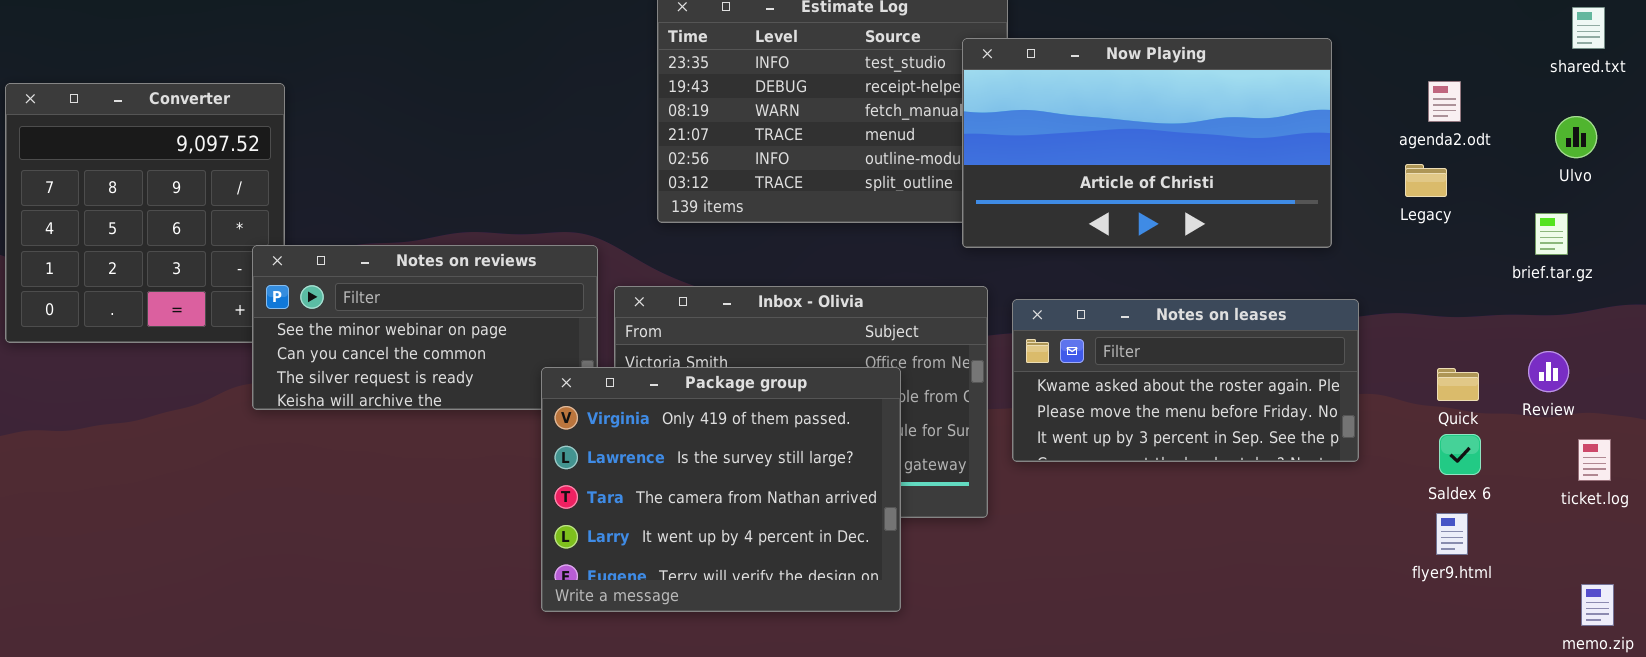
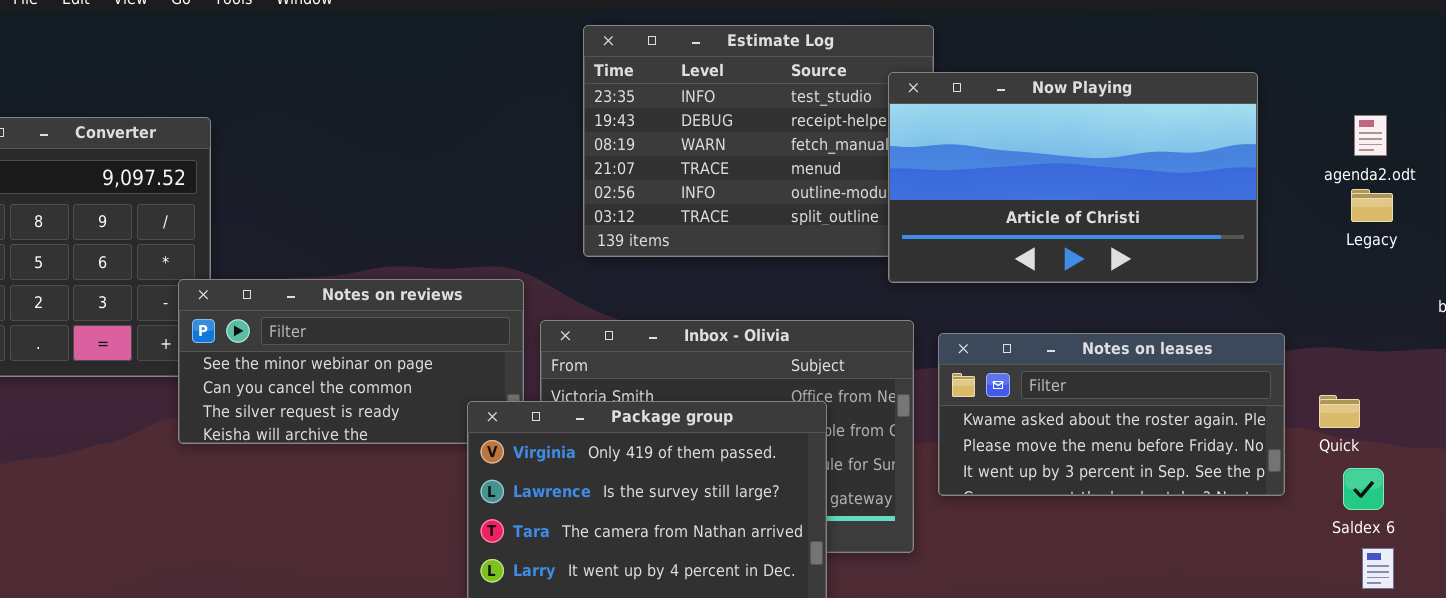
Legacy: [1405,164,1447,197] -> [1351,189,1393,222], moved
Quick: [1437,368,1479,401] -> [1319,395,1360,428], moved
Saldex 6: [1439,434,1481,475] -> [1343,468,1384,510], moved

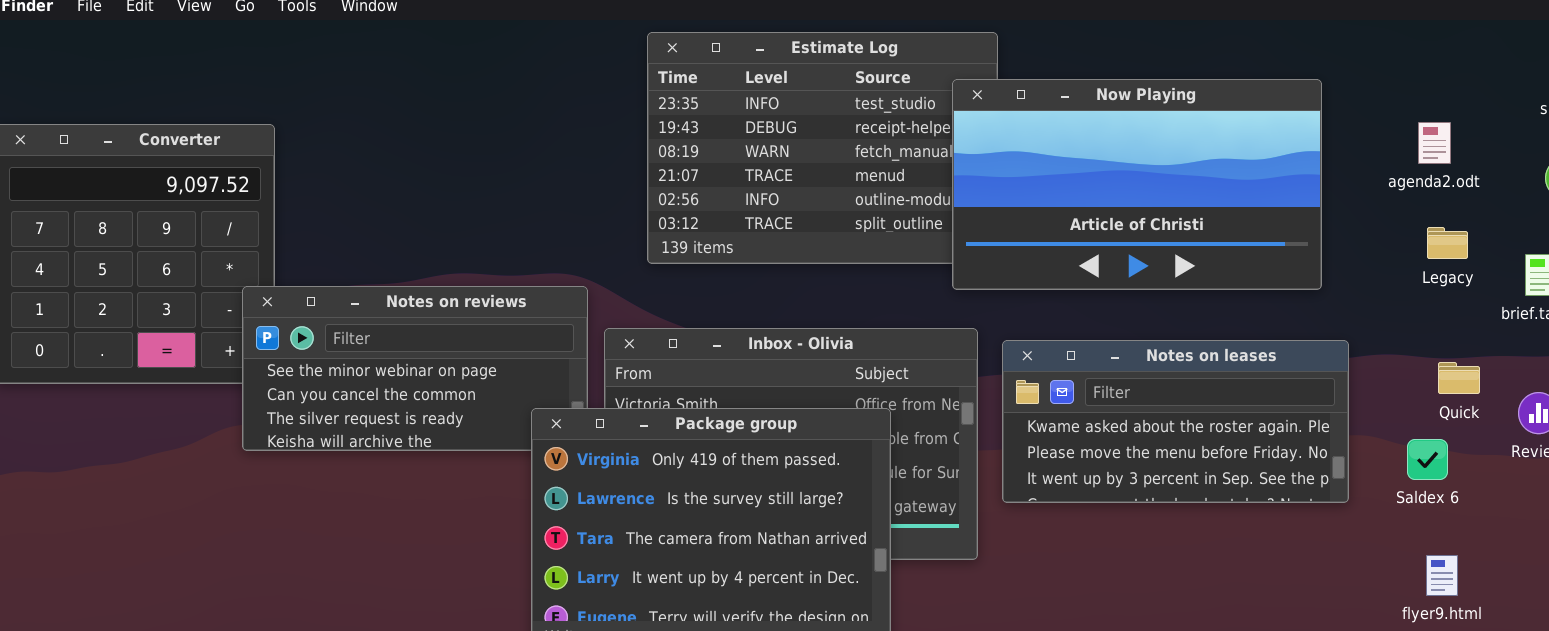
Legacy: [1351,189,1393,222] -> [1427,227,1468,259], moved
Quick: [1319,395,1360,428] -> [1438,362,1480,394], moved
Saldex 6: [1343,468,1384,510] -> [1407,439,1448,480], moved

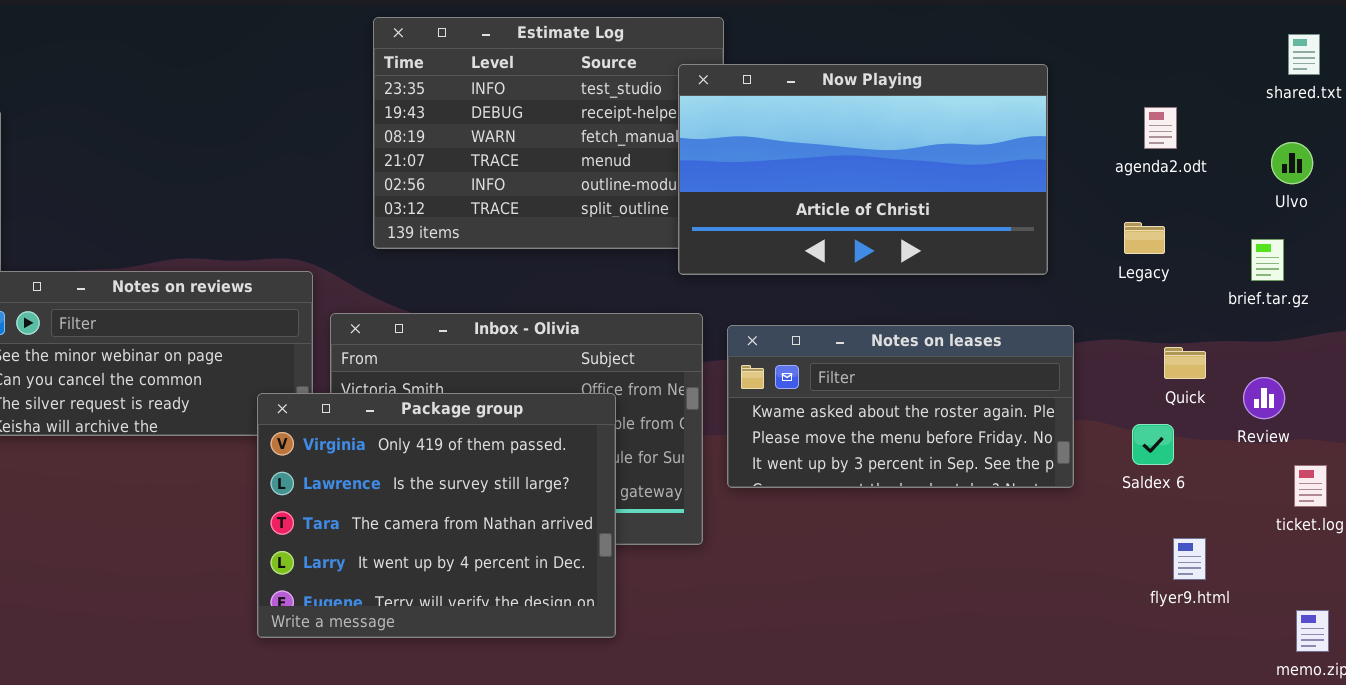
Legacy: [1427,227,1468,259] -> [1124,222,1165,254], moved
flyer9.html: [1426,555,1458,596] -> [1173,538,1206,580], moved

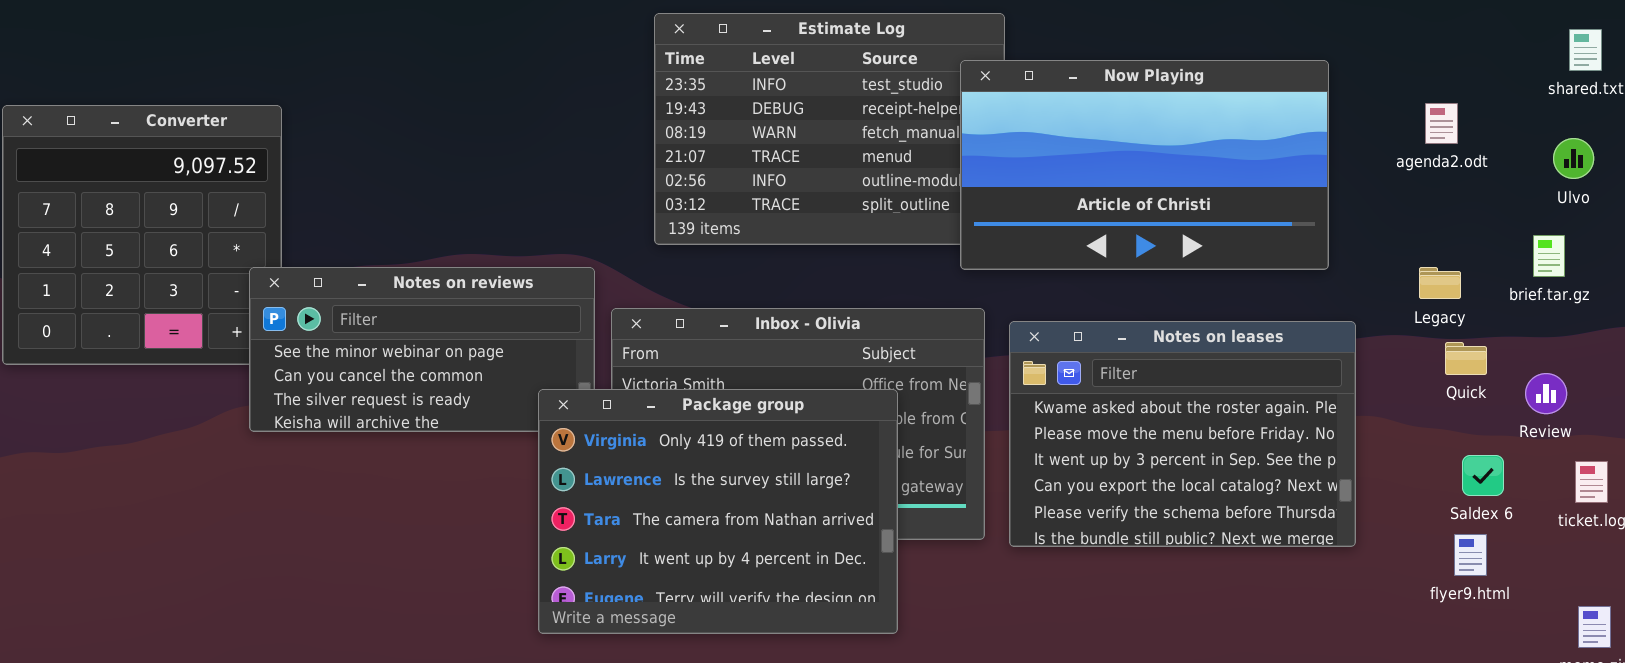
Legacy: [1124,222,1165,254] -> [1419,267,1461,299], moved
Notes on leases: [727,325,1074,488] -> [1009,321,1356,547], resized
Saldex 6: [1132,424,1174,465] -> [1462,455,1504,496], moved

